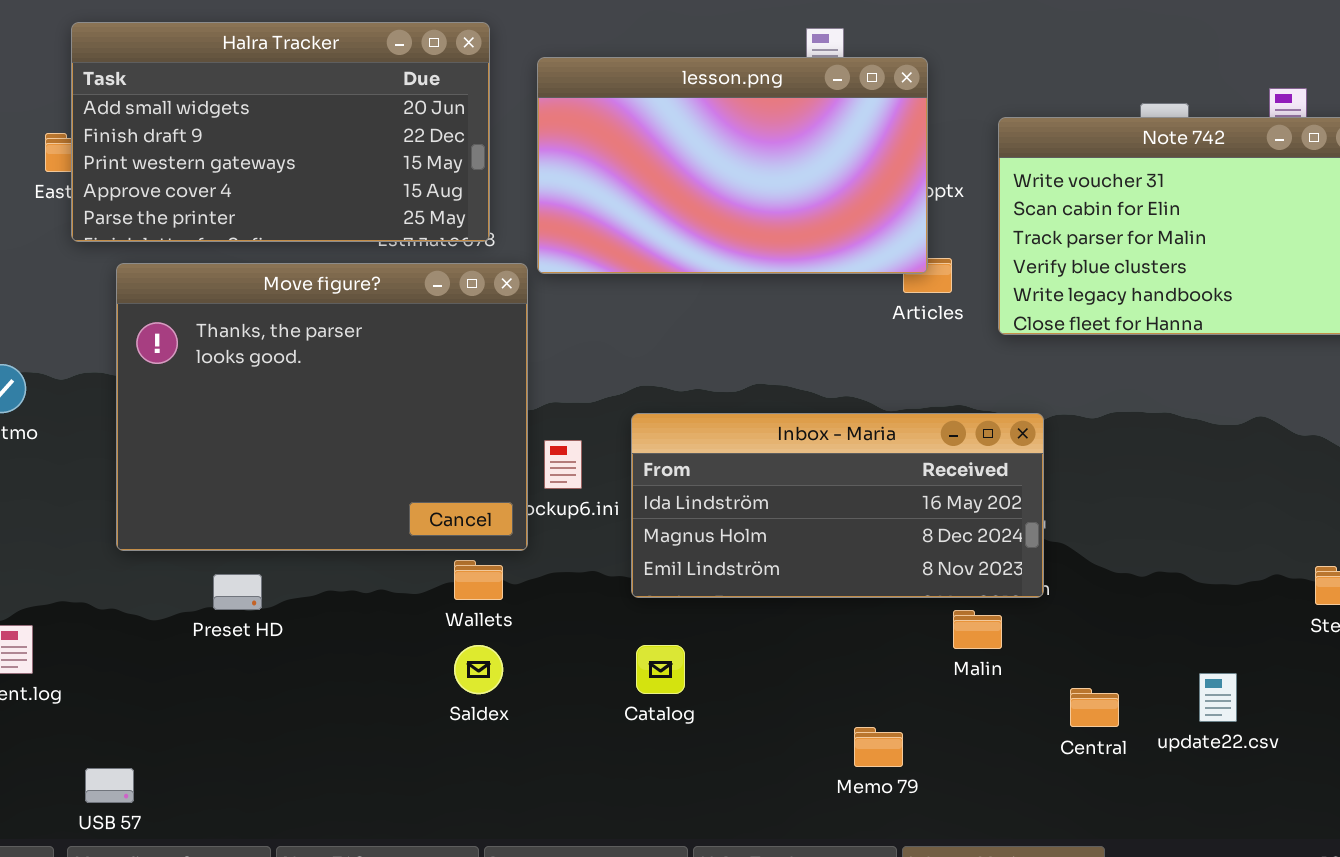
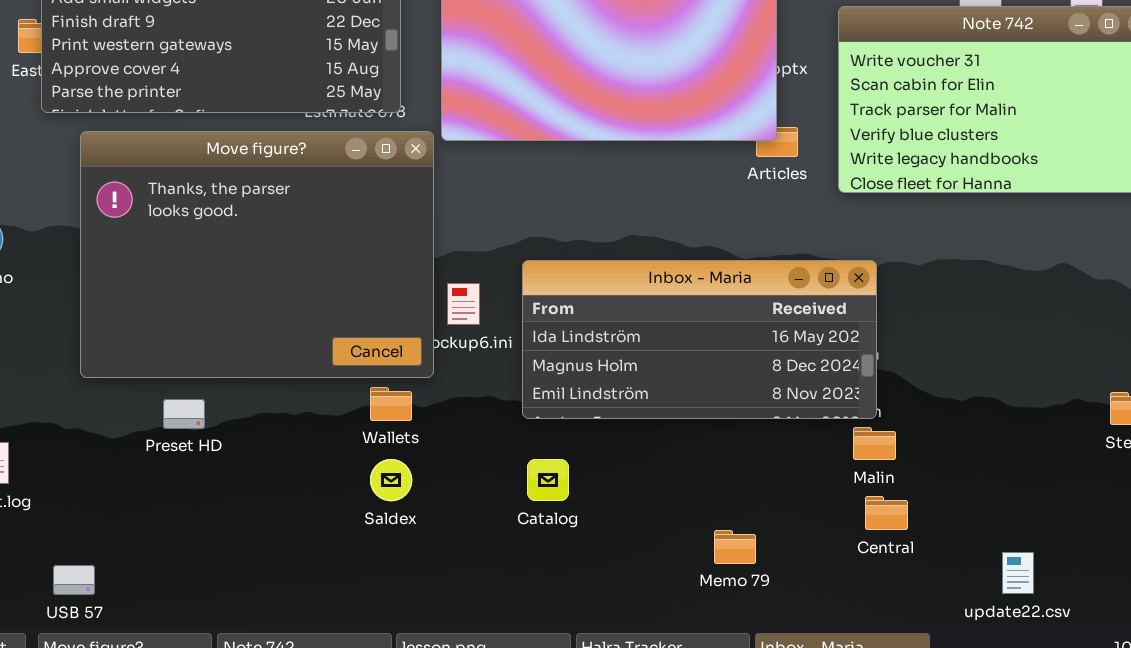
Malin: [953,610,1002,649] -> [853,427,896,460], moved
update22.csv: [1199,673,1237,722] -> [1002,552,1034,594], moved
Central: [1070,688,1119,727] -> [865,496,908,530], moved

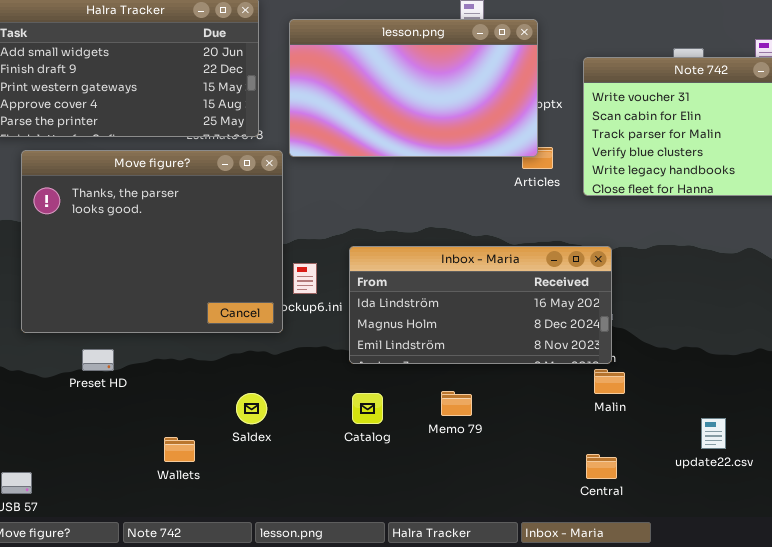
Wallets: [370,387,412,421] -> [164,437,195,462], moved
Central: [865,496,908,530] -> [586,454,617,479], moved
Memo 79: [714,530,756,564] -> [441,391,472,416], moved
update22.csv: [1002,552,1034,594] -> [701,418,726,449], moved

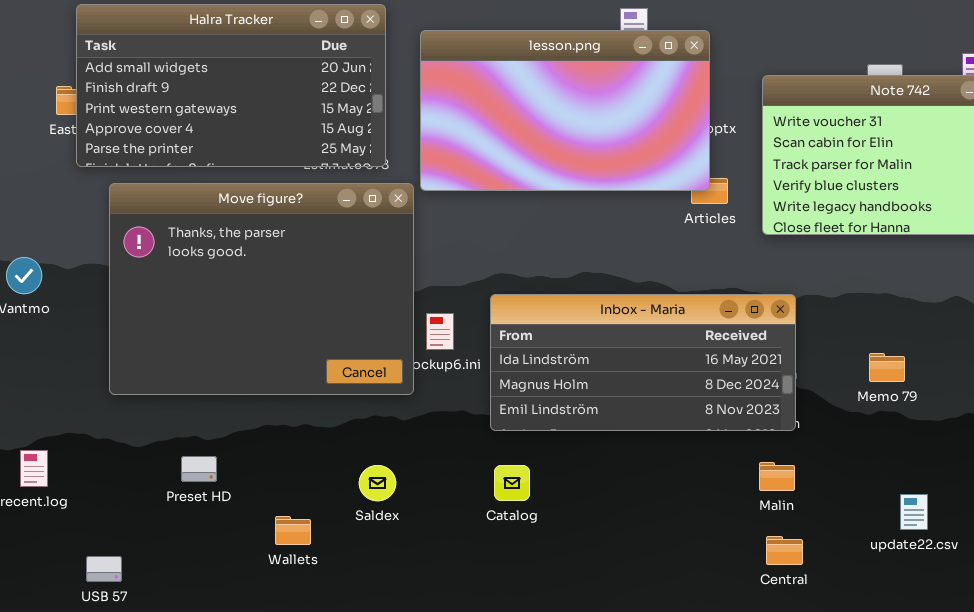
Preset HD: [82,349,114,371] -> [181,456,217,482], moved
Malin: [594,369,625,394] -> [759,462,795,491], moved
Memo 79: [441,391,472,416] -> [869,353,905,382], moved

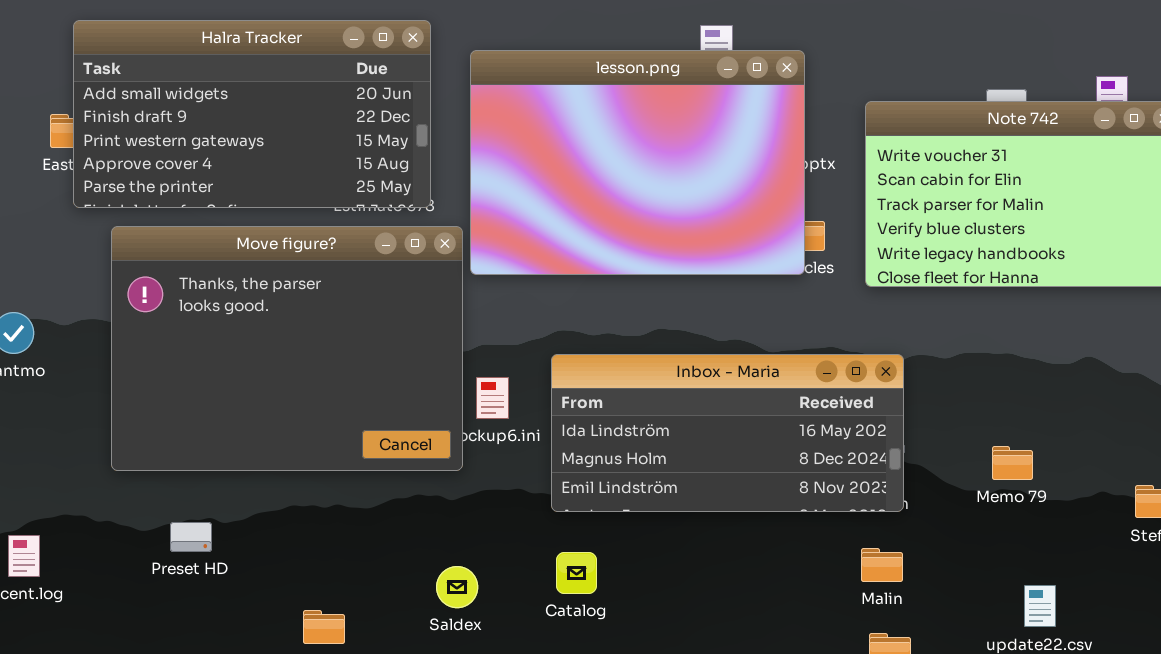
lesson.png: [420,30,710,191] -> [470,50,805,275], resized
Memo 79: [869,353,905,382] -> [992,446,1033,480], moved
Preset HD: [181,456,217,482] -> [170,522,212,552], moved
Saldex: [359,465,396,501] -> [436,566,478,608], moved

